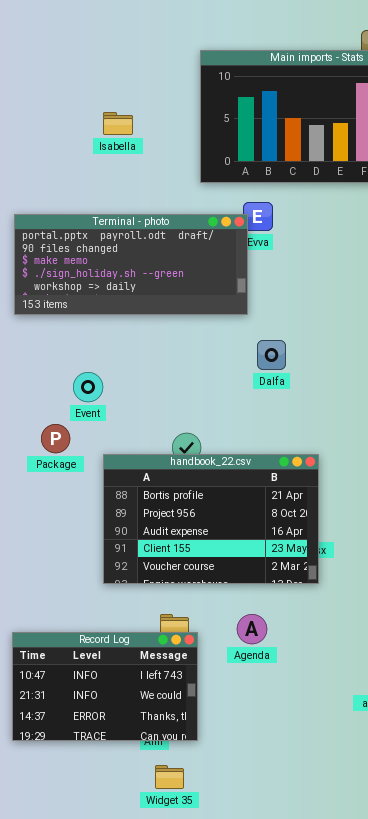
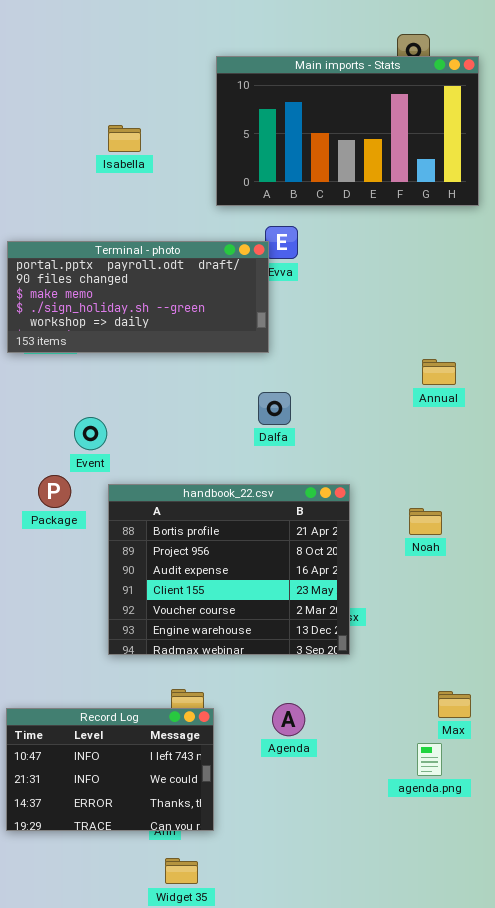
Dalfa: [257,340,286,370] -> [258,392,291,425], moved
handbook_22.csv: [103,454,319,584] -> [108,484,350,655], resized
Agenda: [237,614,267,644] -> [272,703,305,736], moved

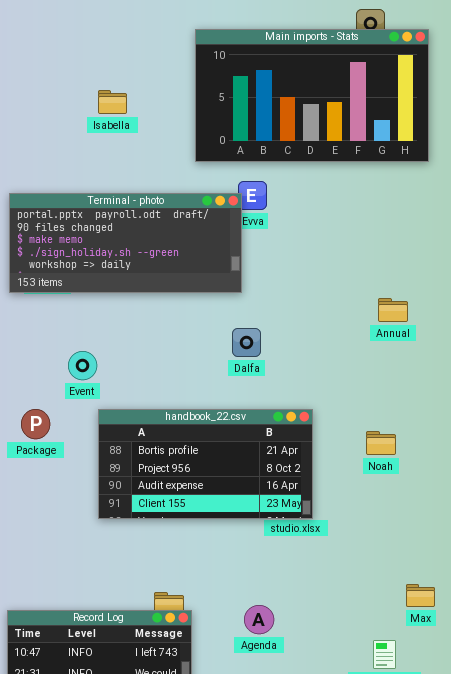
Package: [38,475,71,508] -> [21,409,50,439], moved
handbook_22.csv: [108,484,350,655] -> [98,409,313,519], resized
Max: [438,691,471,718] -> [406,584,435,607], moved

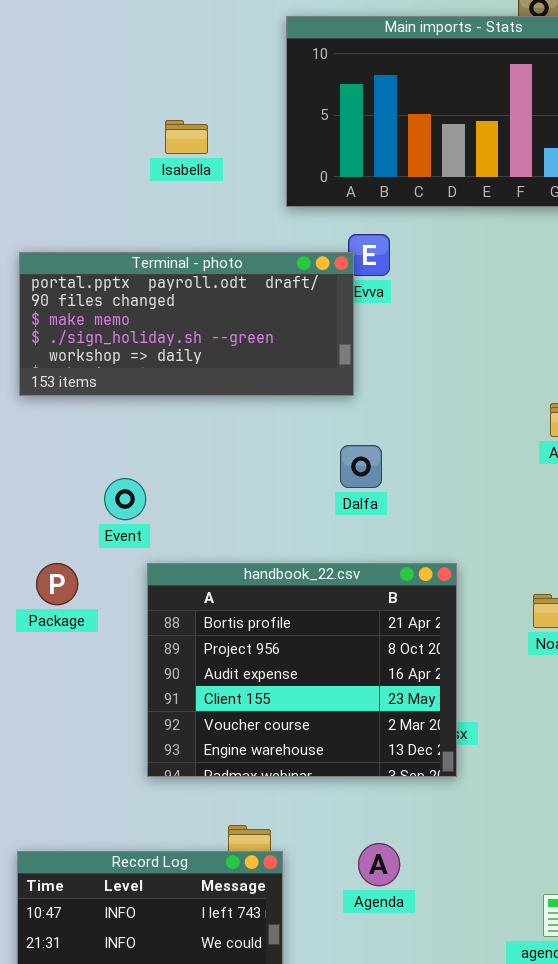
Isabella: [98,90,127,114] -> [165,120,208,154], moved
handbook_22.csv: [98,409,313,519] -> [147,563,457,777], resized

